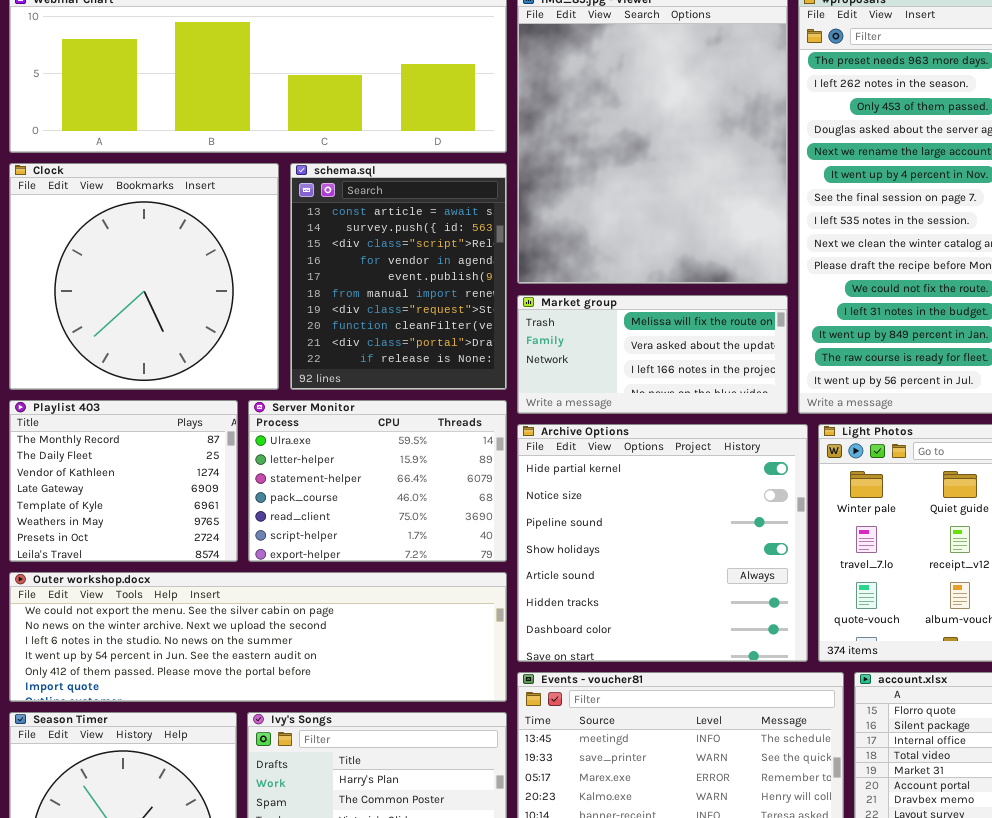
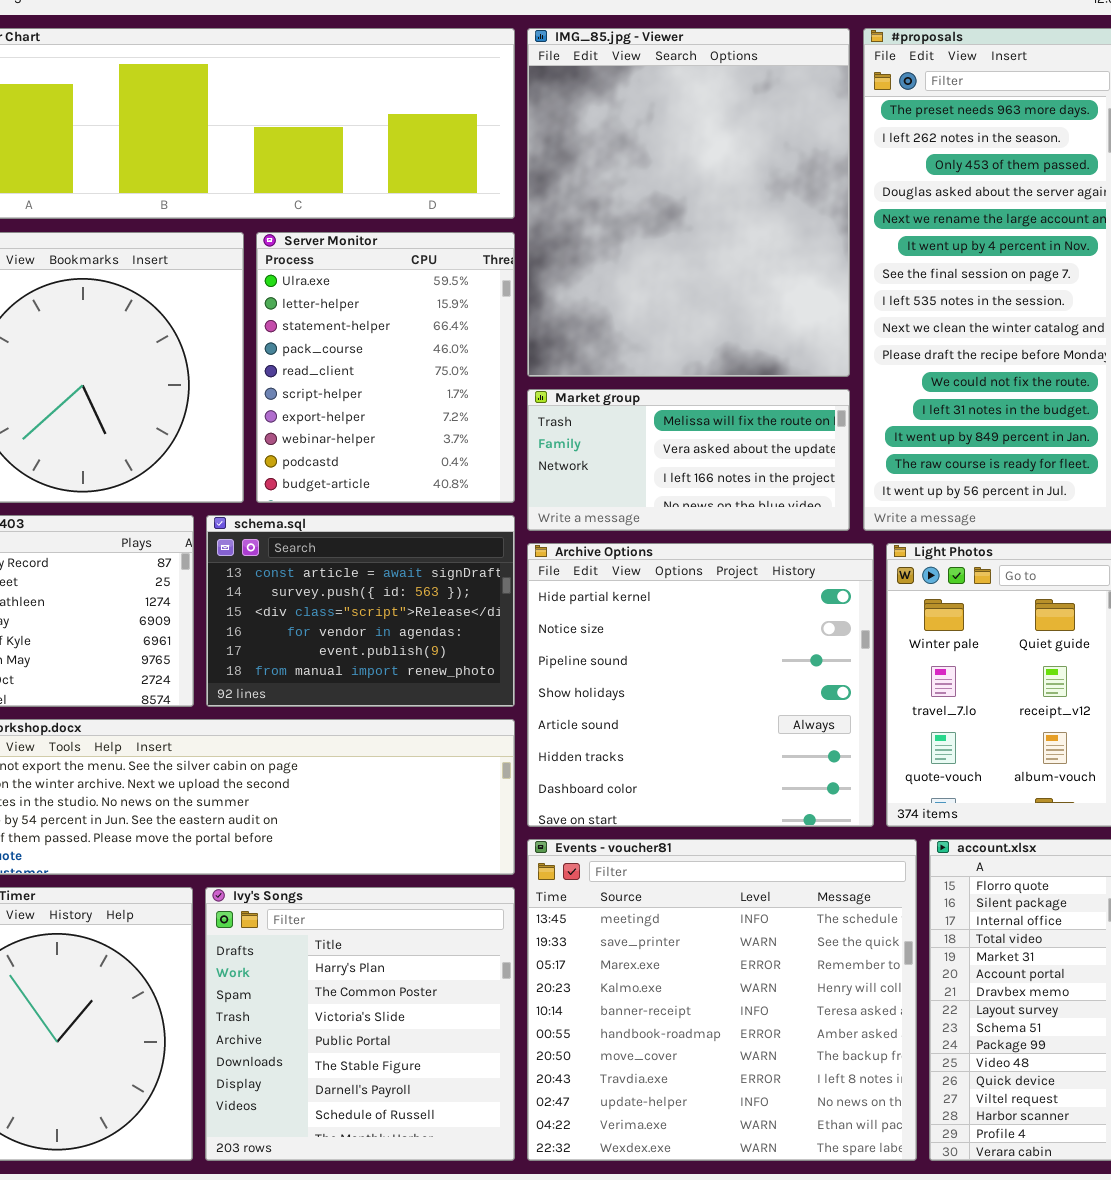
schema.sql: [290,163,507,390] -> [206,515,515,707], moved, resized
Server Monitor: [248,400,507,562] -> [256,232,515,503], moved, resized

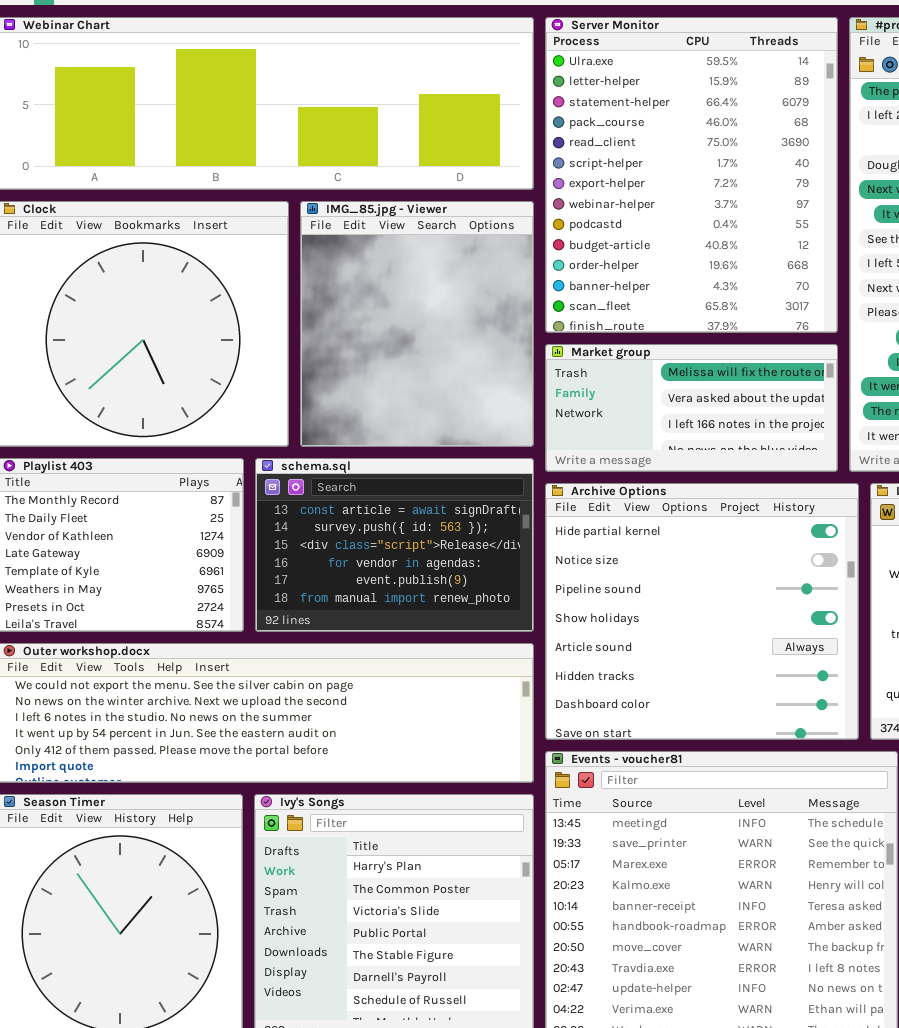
IMG_85.jpg - Viewer: [527,28,850,377] -> [300,201,534,447], moved, resized
Server Monitor: [256,232,515,503] -> [545,17,838,333], moved, resized

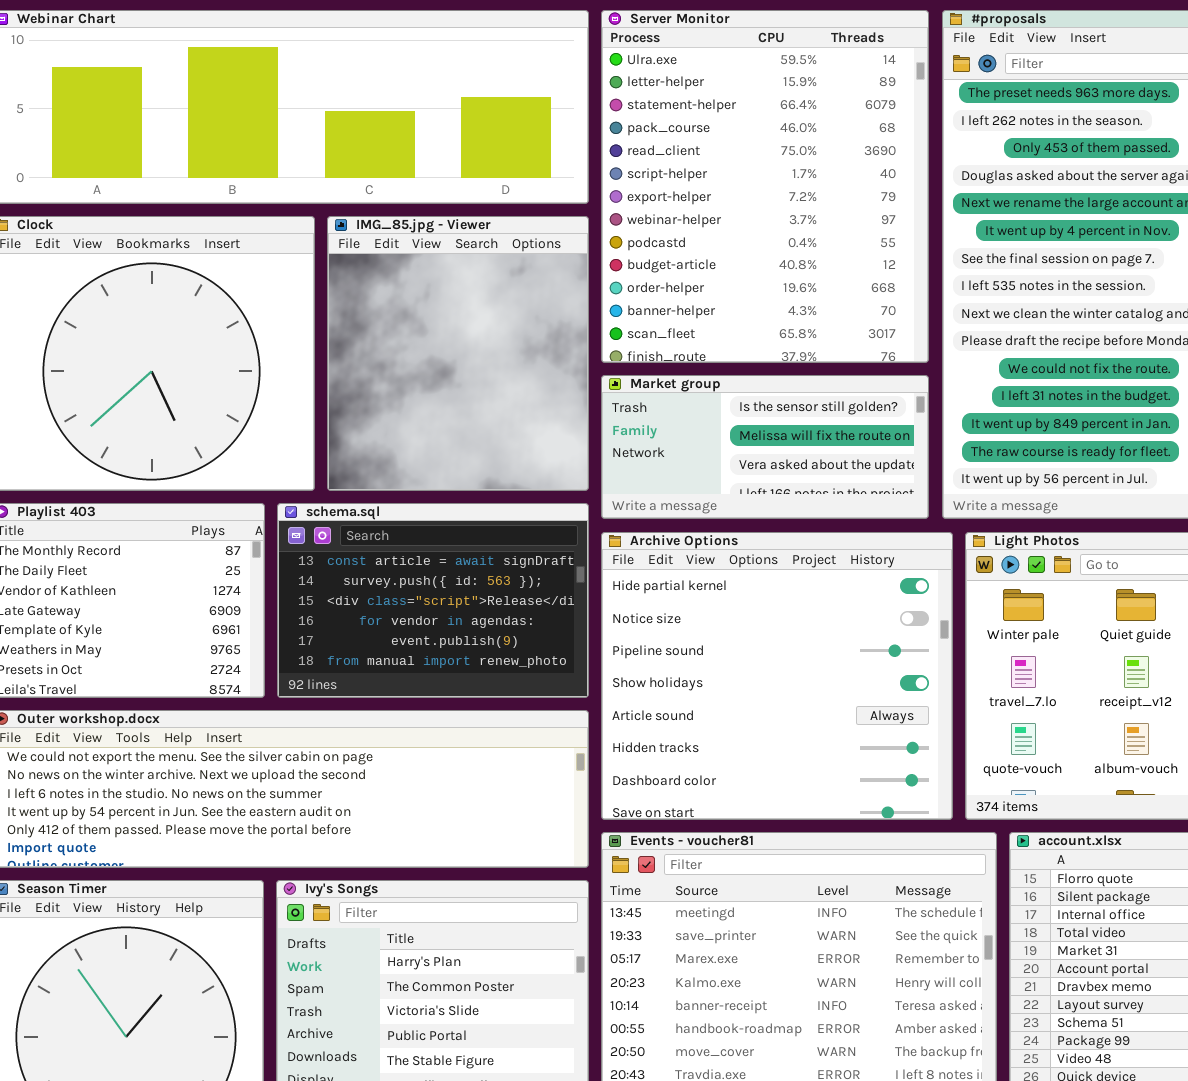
Market group: [545,344,838,472] -> [601,375,929,519], scrolled up 1 row

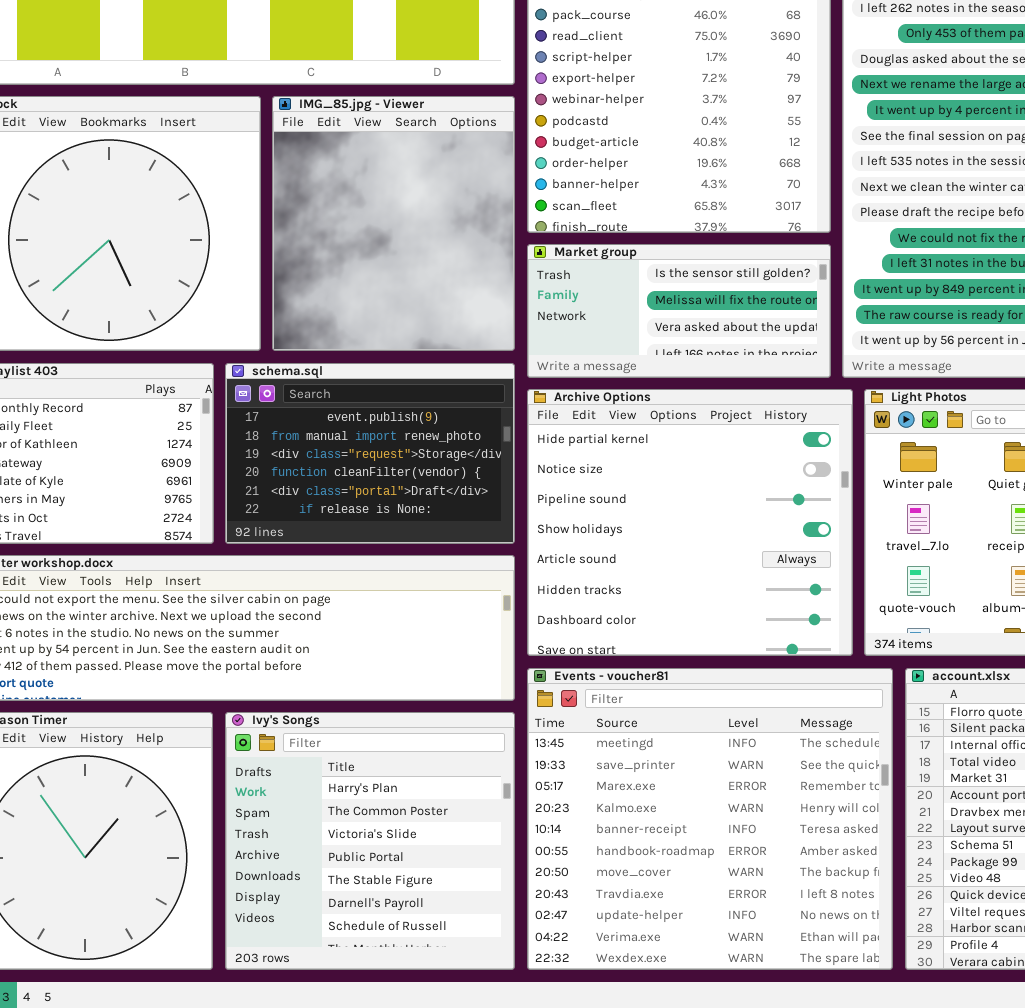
schema.sql: [277,503,589,698] -> [225,363,515,544], scrolled down 4 rows

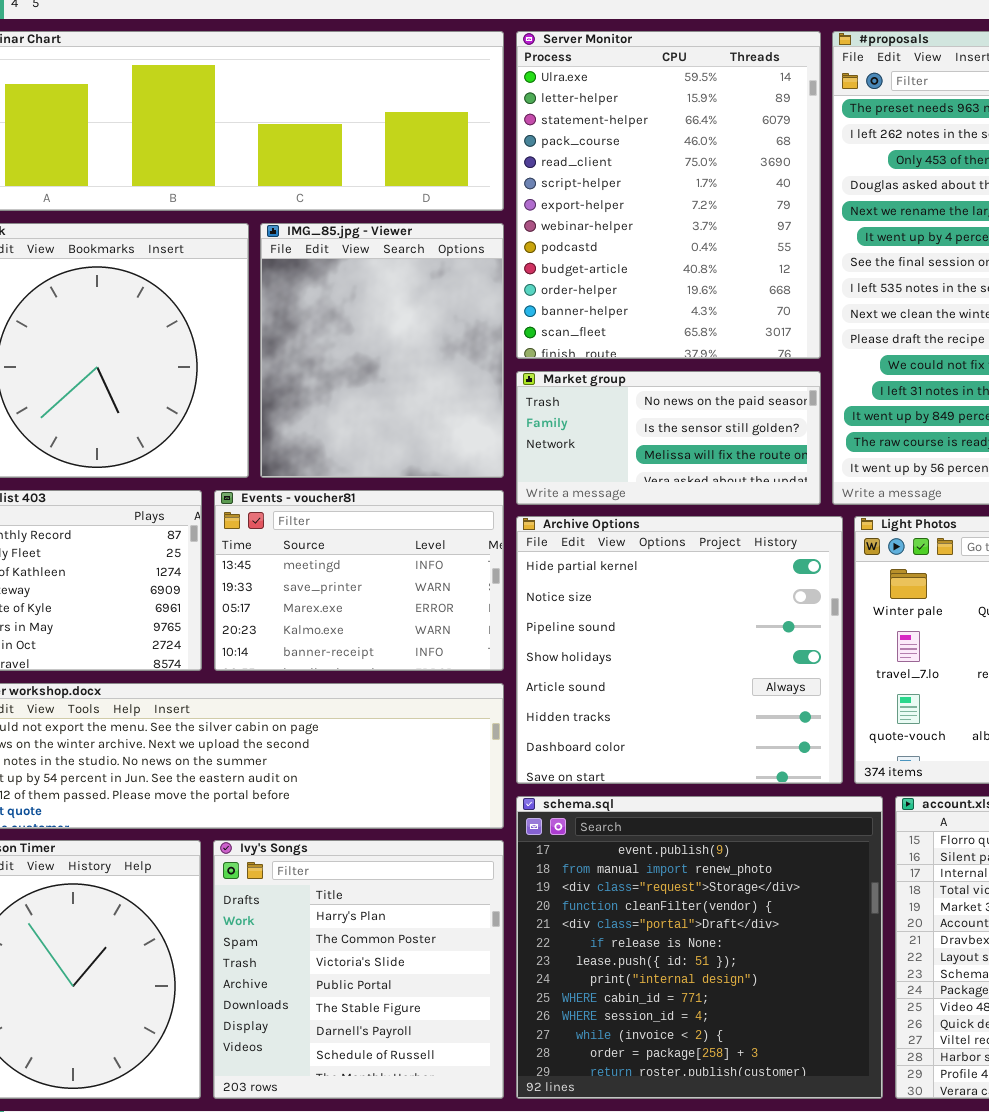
Market group: [527,244,831,378] -> [516,371,821,505], scrolled up 1 row
schema.sql: [225,363,515,544] -> [516,796,883,1099], moved, resized
Events - voucher81: [527,668,893,970] -> [214,490,504,671], moved, resized

